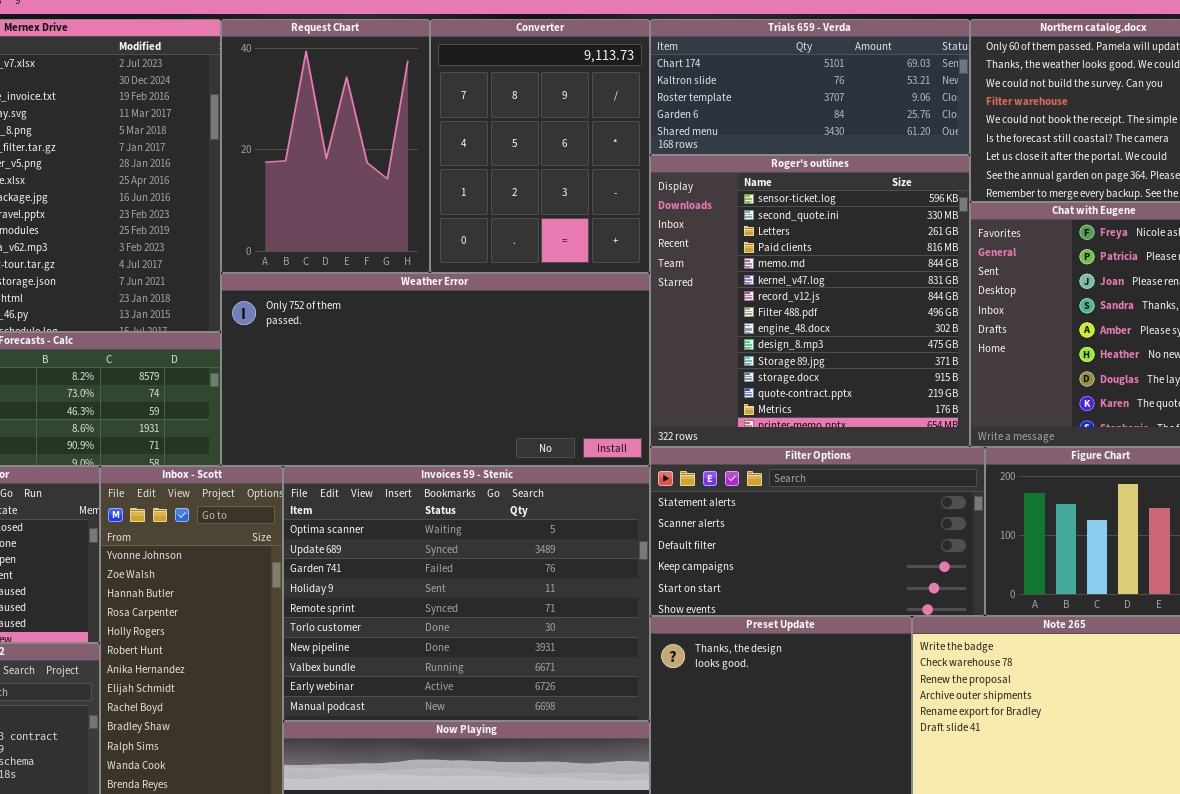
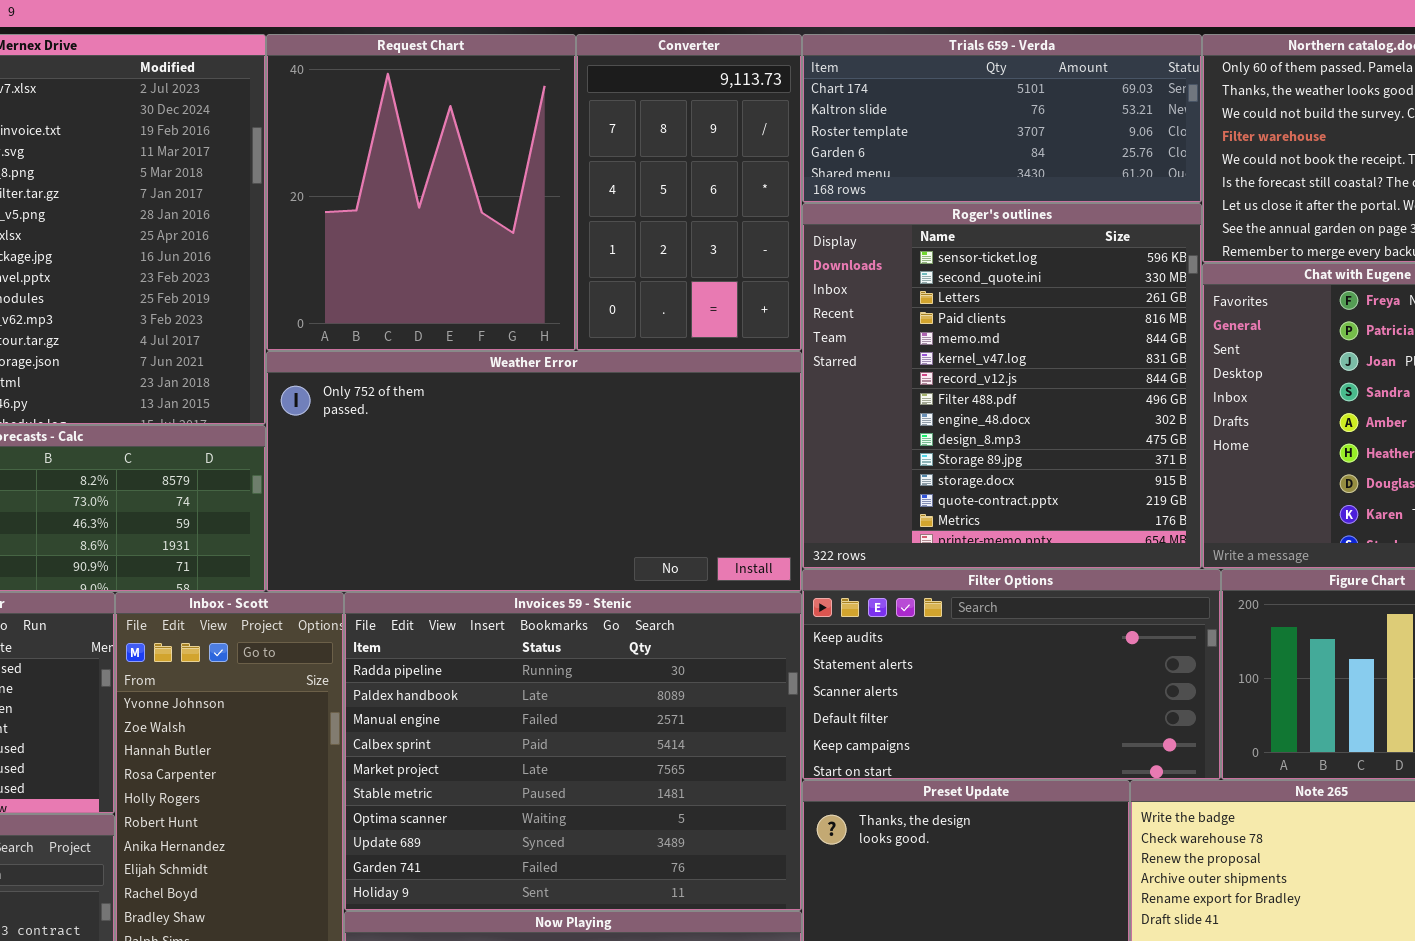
Request Chart: [221,19,430,273] -> [266,34,576,351], resized
Converter: [430,19,650,273] -> [576,34,802,351], resized
Filter Options: [650,447,985,616] -> [802,569,1221,780], scrolled up 1 row
Invoices 59 - Stenic: [283,466,650,721] -> [344,592,802,911], scrolled up 6 rows

